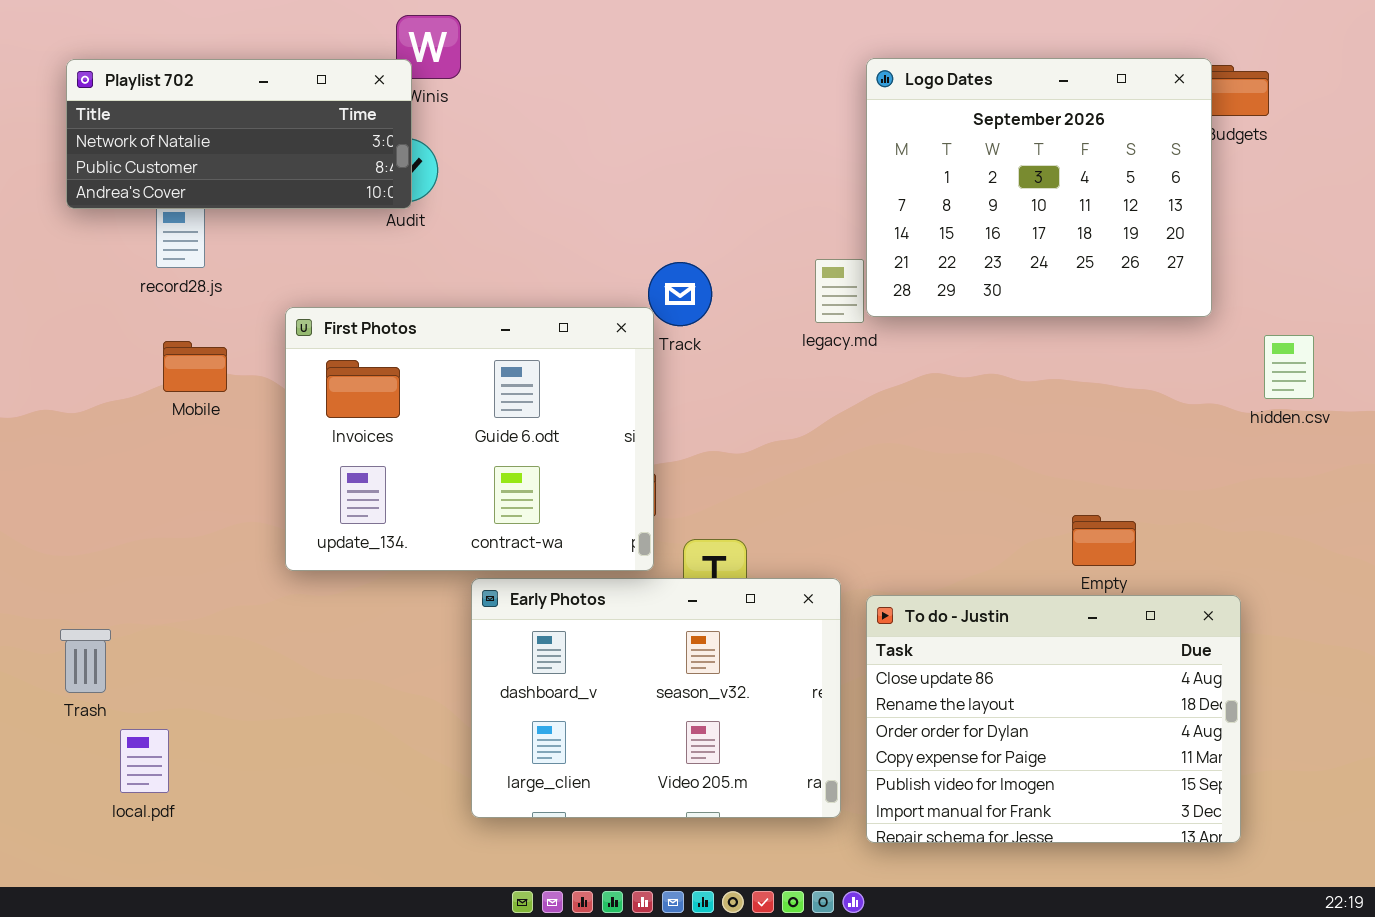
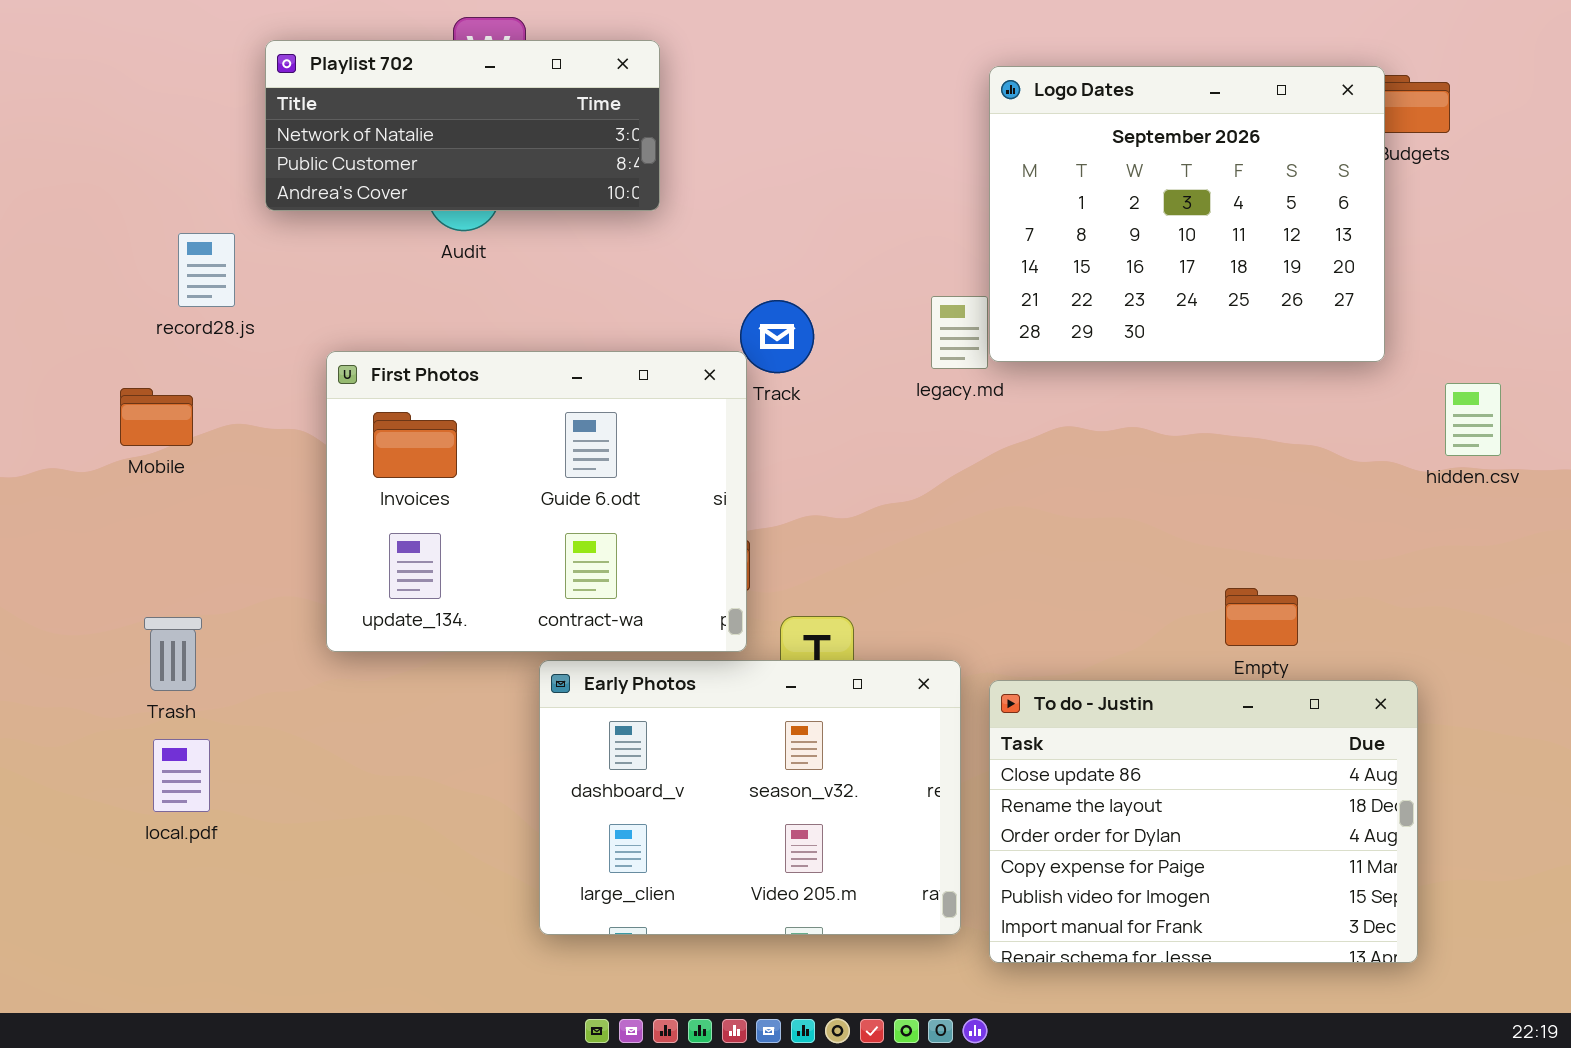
Playlist 702: [66,59,412,209] -> [265,40,660,211], moved
Mobile: [163,341,227,392] -> [120,388,193,446], moved
Trash: [60,629,111,693] -> [144,617,202,691], moved
local.pdf: [120,729,169,793] -> [153,739,210,812], moved

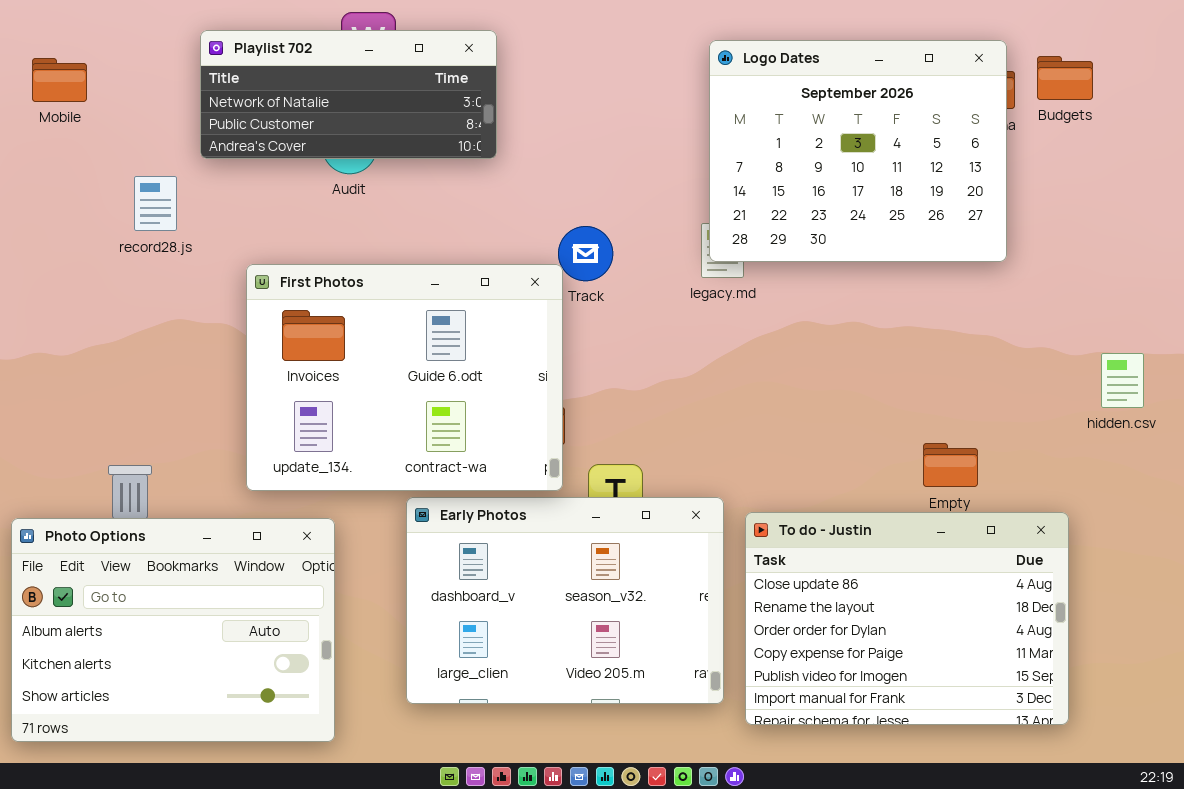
Logo Dates: [989,66,1385,362] -> [709,40,1007,262], moved
hidden.csv: [1445,383,1501,456] -> [1101,353,1144,408], moved
Mobile: [120,388,193,446] -> [32,58,87,102], moved
Photo Options: none -> [11,518,335,742], opened

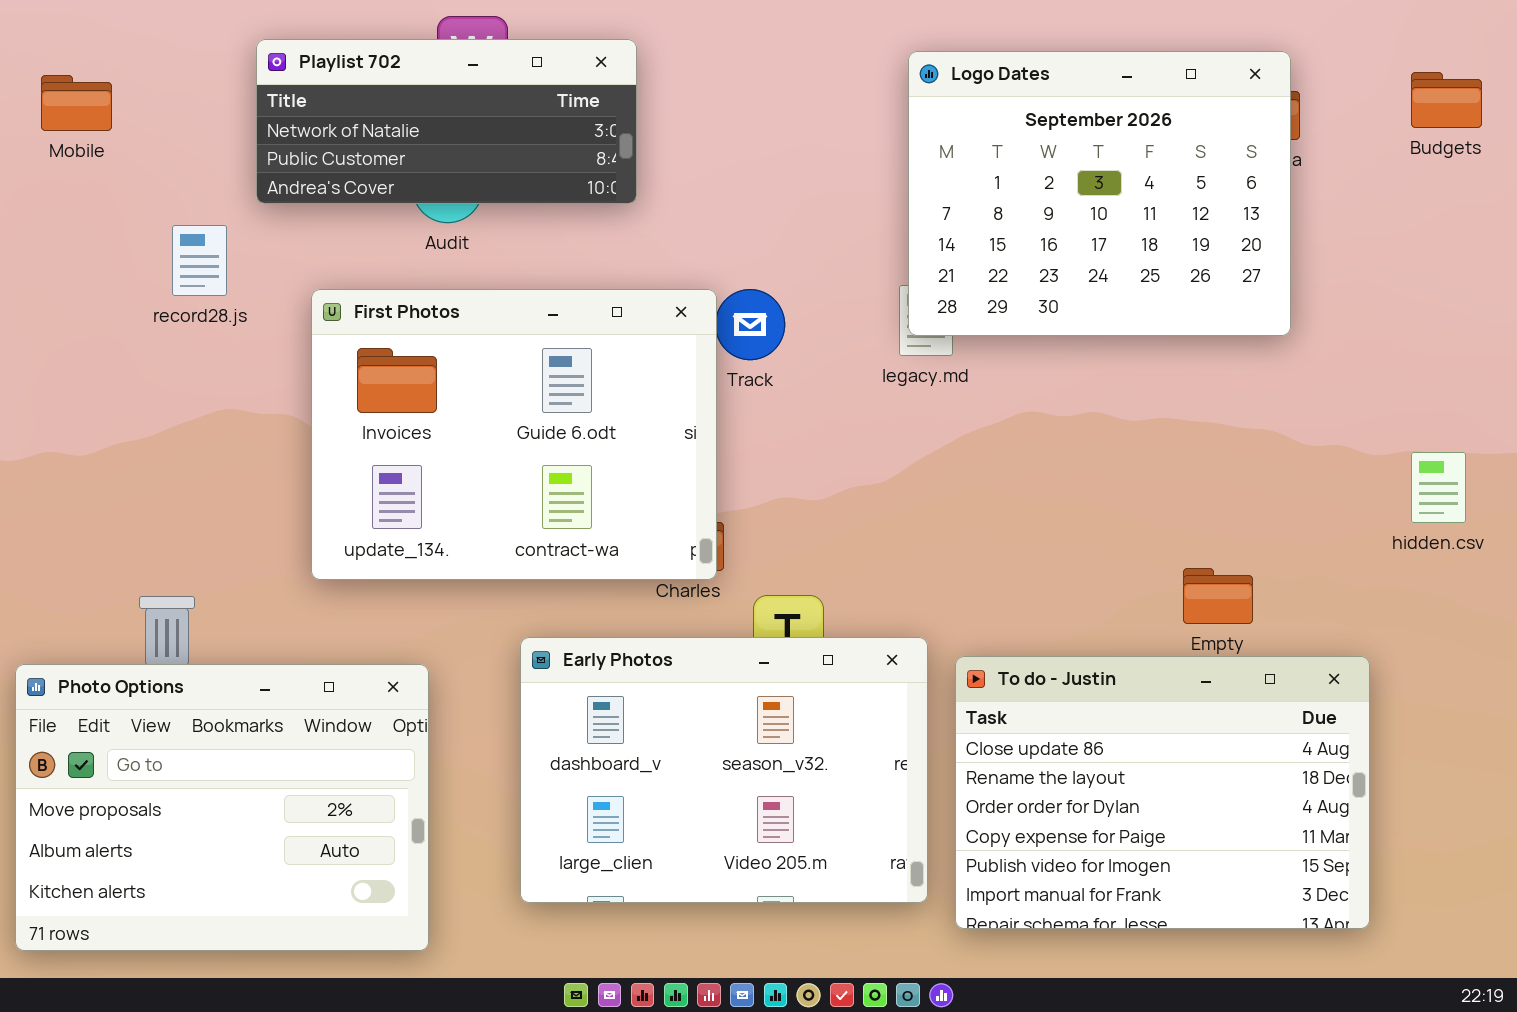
Budgets: [1037,56,1093,100] -> [1411,72,1482,128], moved
First Photos: [246,264,563,491] -> [311,289,717,580], moved
Photo Options: [11,518,335,742] -> [15,664,429,951], scrolled up 1 row

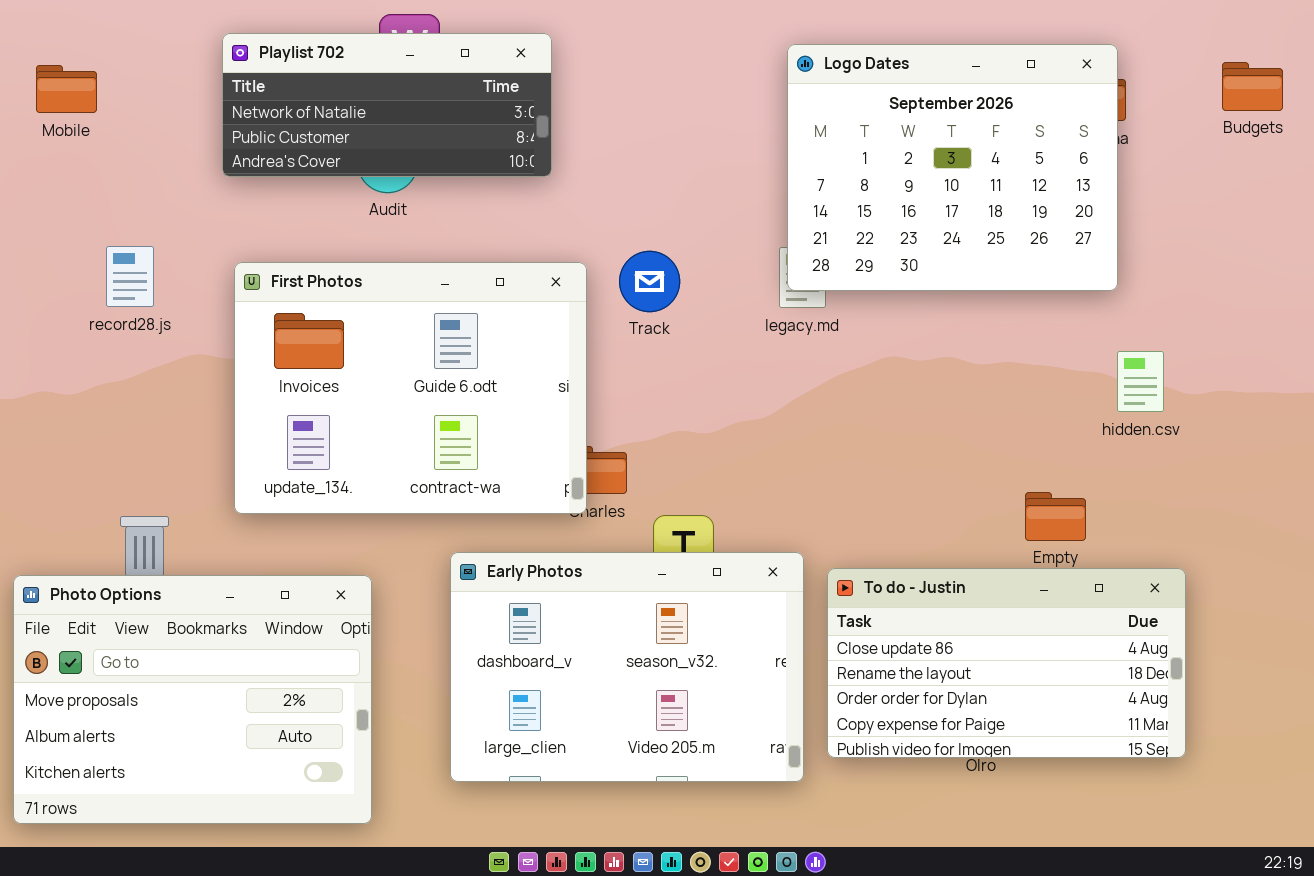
record28.js: [172,225,227,296] -> [106,246,154,307], moved
First Photos: [311,289,717,580] -> [234,262,587,514], moved
hidden.csv: [1411,452,1466,523] -> [1117,351,1164,412], moved
To do - Justin: [955,656,1370,929] -> [827,568,1186,758], resized

